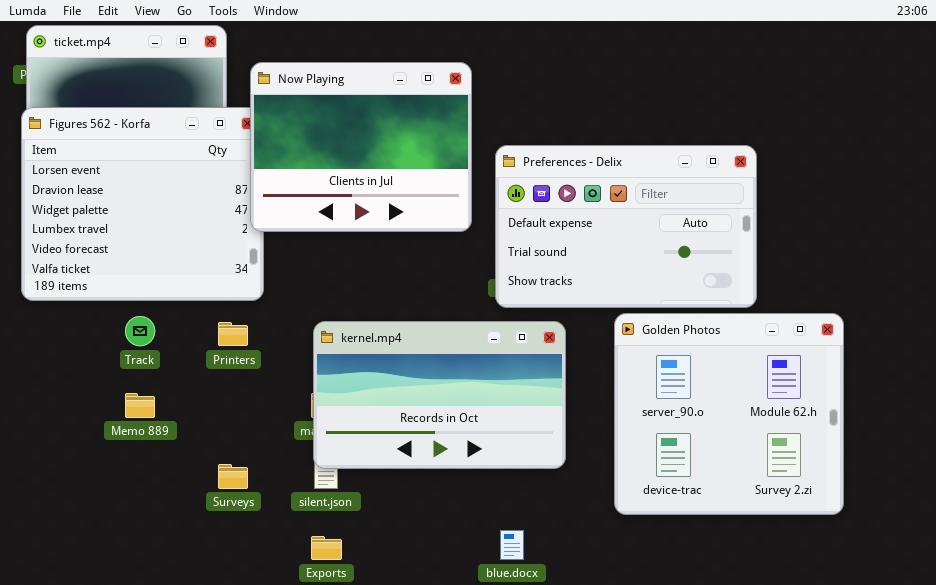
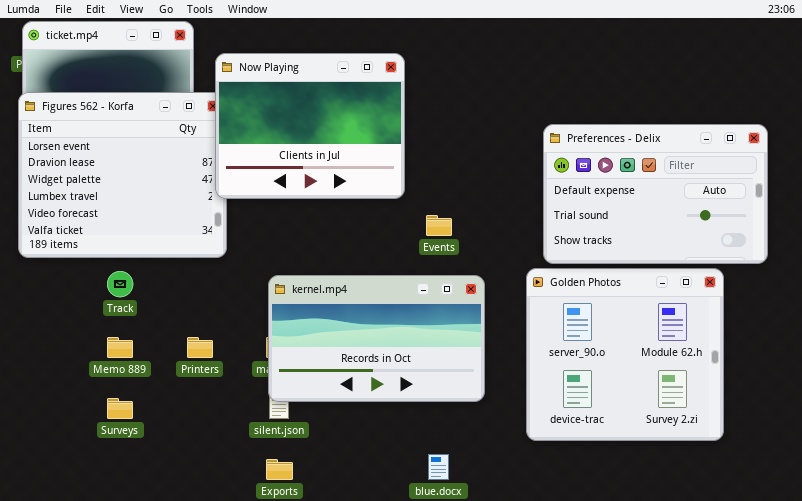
Preferences - Delix: [495,145,757,308] -> [543,124,768,264], moved
Printers: [218,322,248,346] -> [187,337,213,358], moved
Surveys: [218,464,248,489] -> [107,398,133,419], moved

